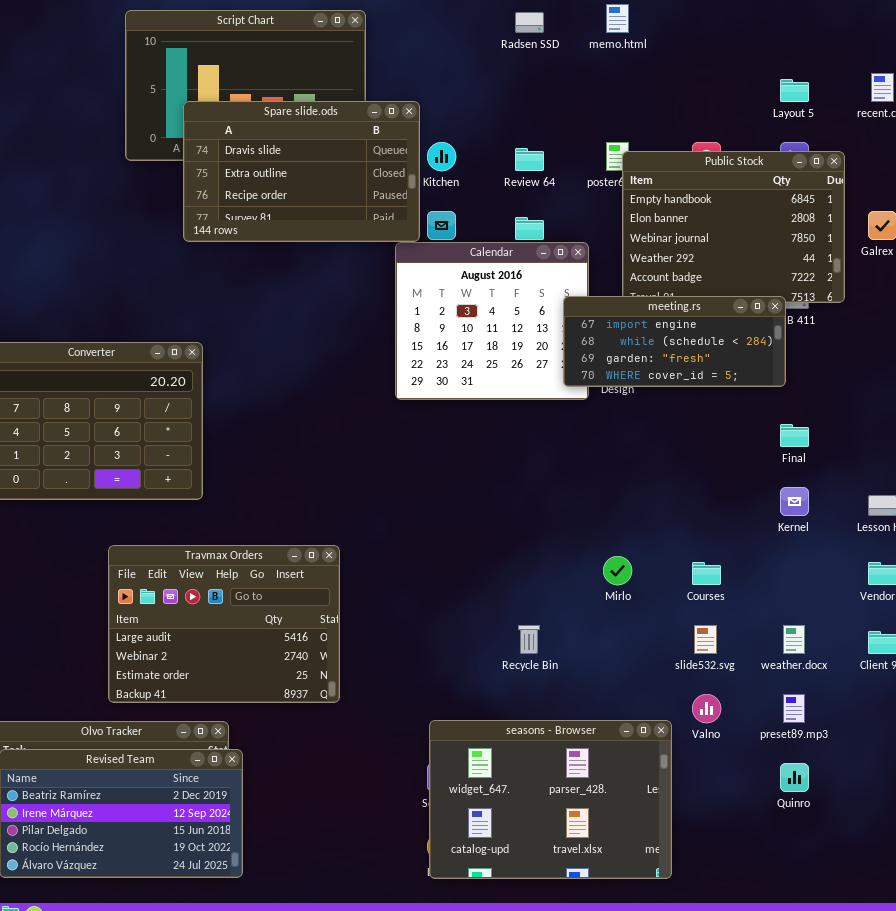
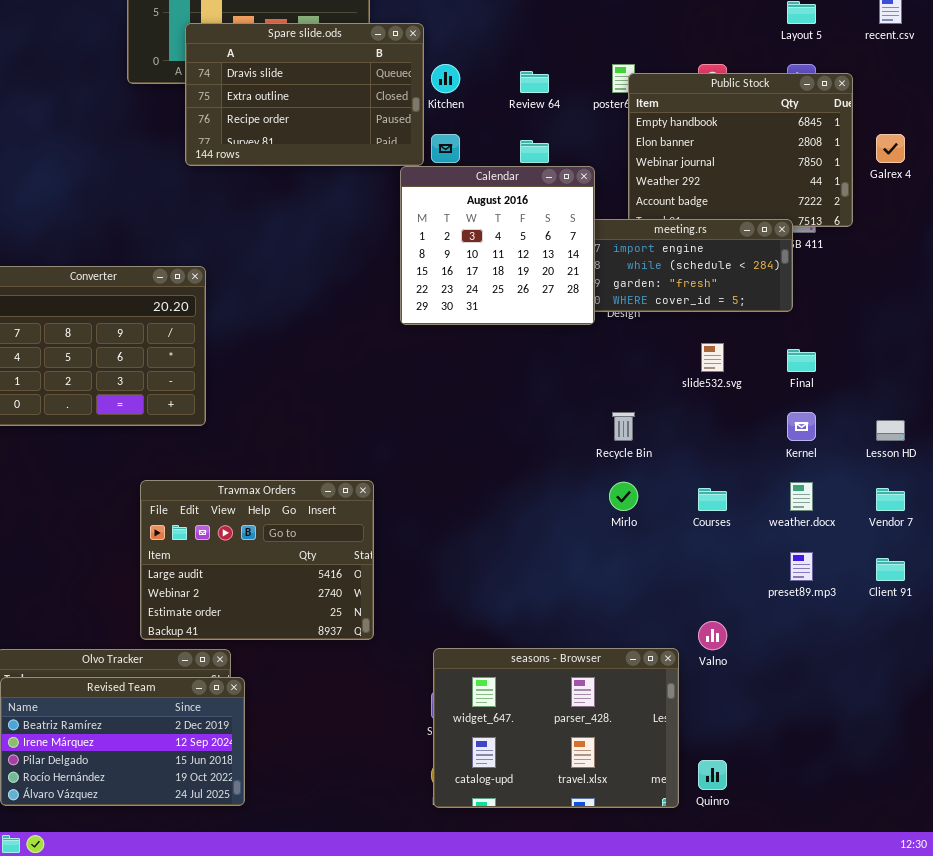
Calendar: [395,242,589,400] -> [400,166,595,325], raised
Travmax Orders: [108,545,340,703] -> [140,480,374,640], moved
Recycle Bin: [518,625,540,654] -> [612,412,635,441], moved
slide532.svg: [694,625,717,654] -> [701,343,724,372], moved
weather.docx: [783,625,805,654] -> [790,482,813,511], moved
preset89.mp3: [783,694,805,723] -> [790,552,813,581], moved
Quinro: [780,763,809,792] -> [698,760,727,790], moved

